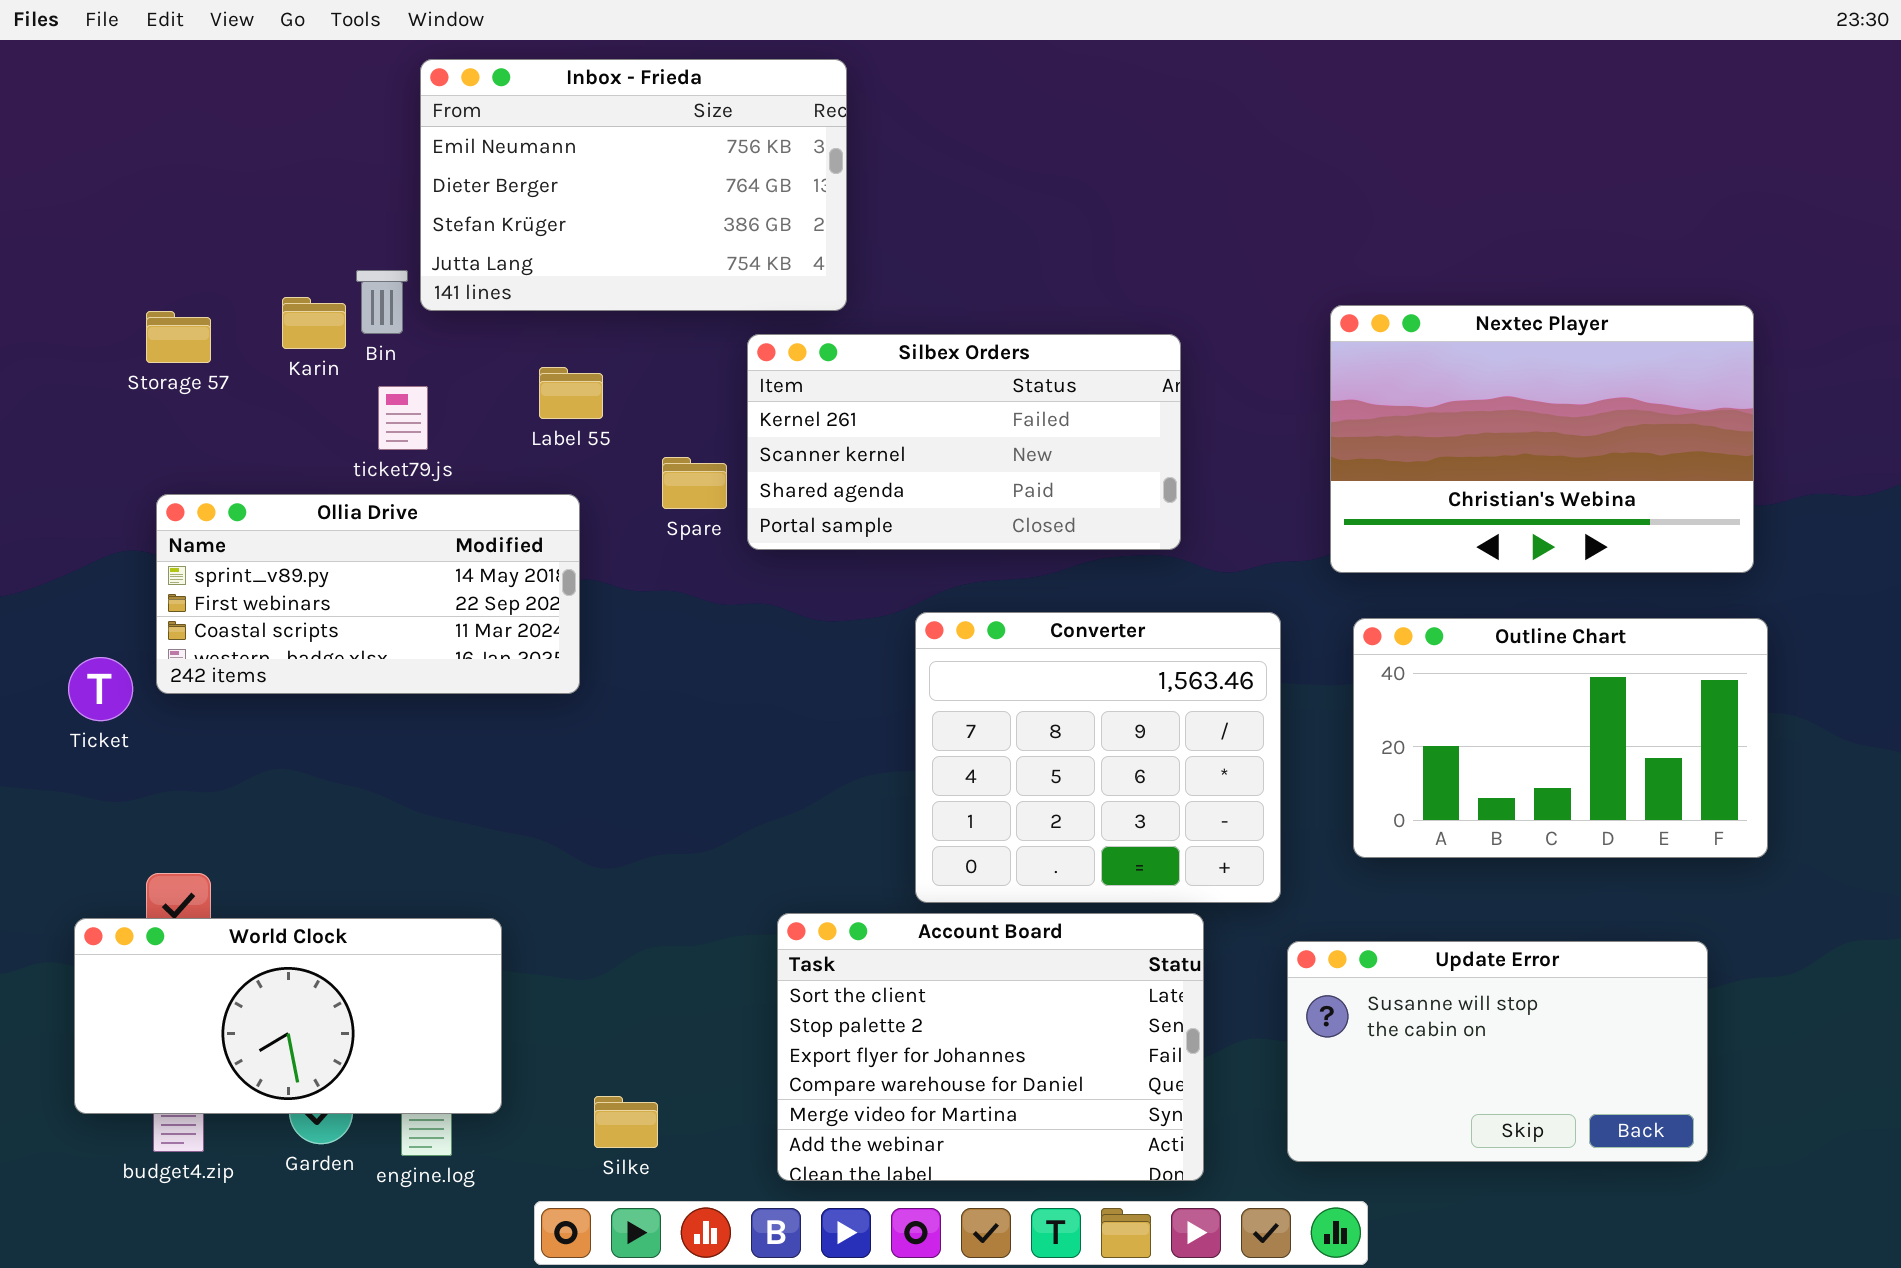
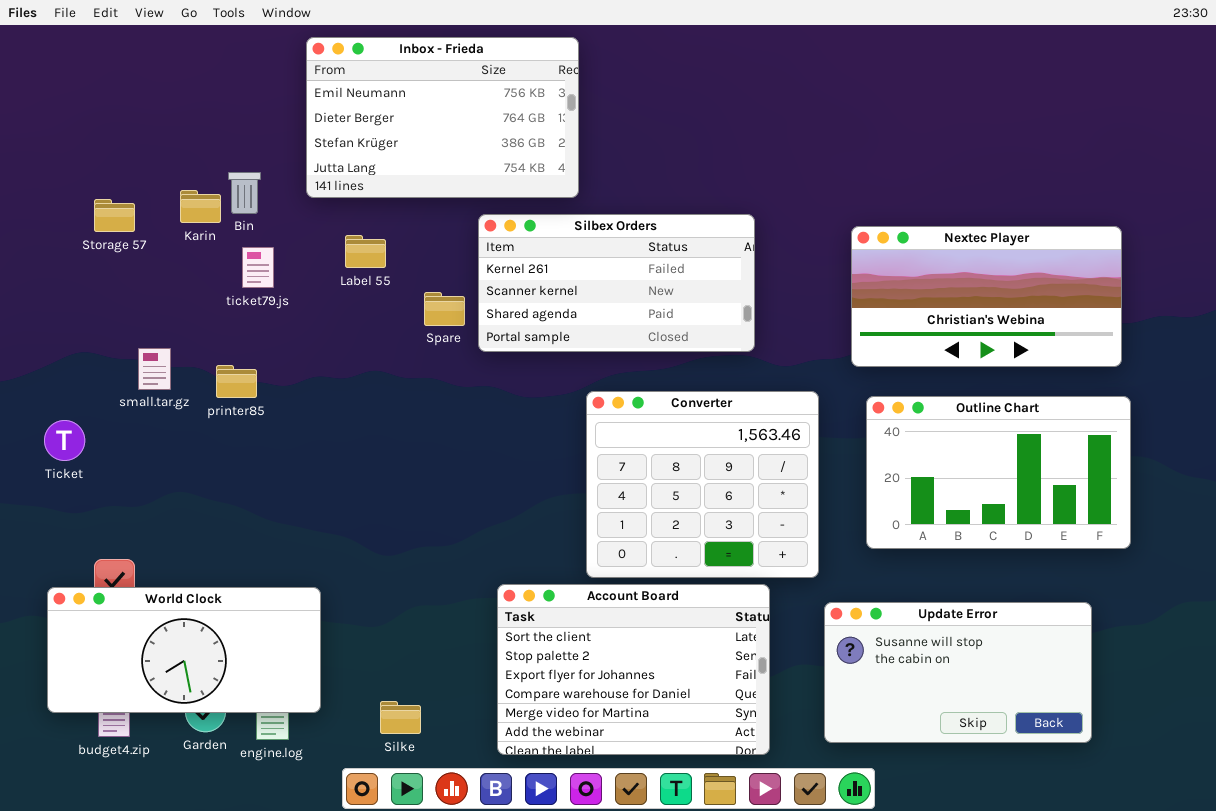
Inbox - Frieda: [420,59,847,311] -> [306,37,579,198], moved
Nextec Player: [1330,305,1754,573] -> [851,226,1122,367], resized
Ollia Drive: [156,494,580,694] -> none, closed

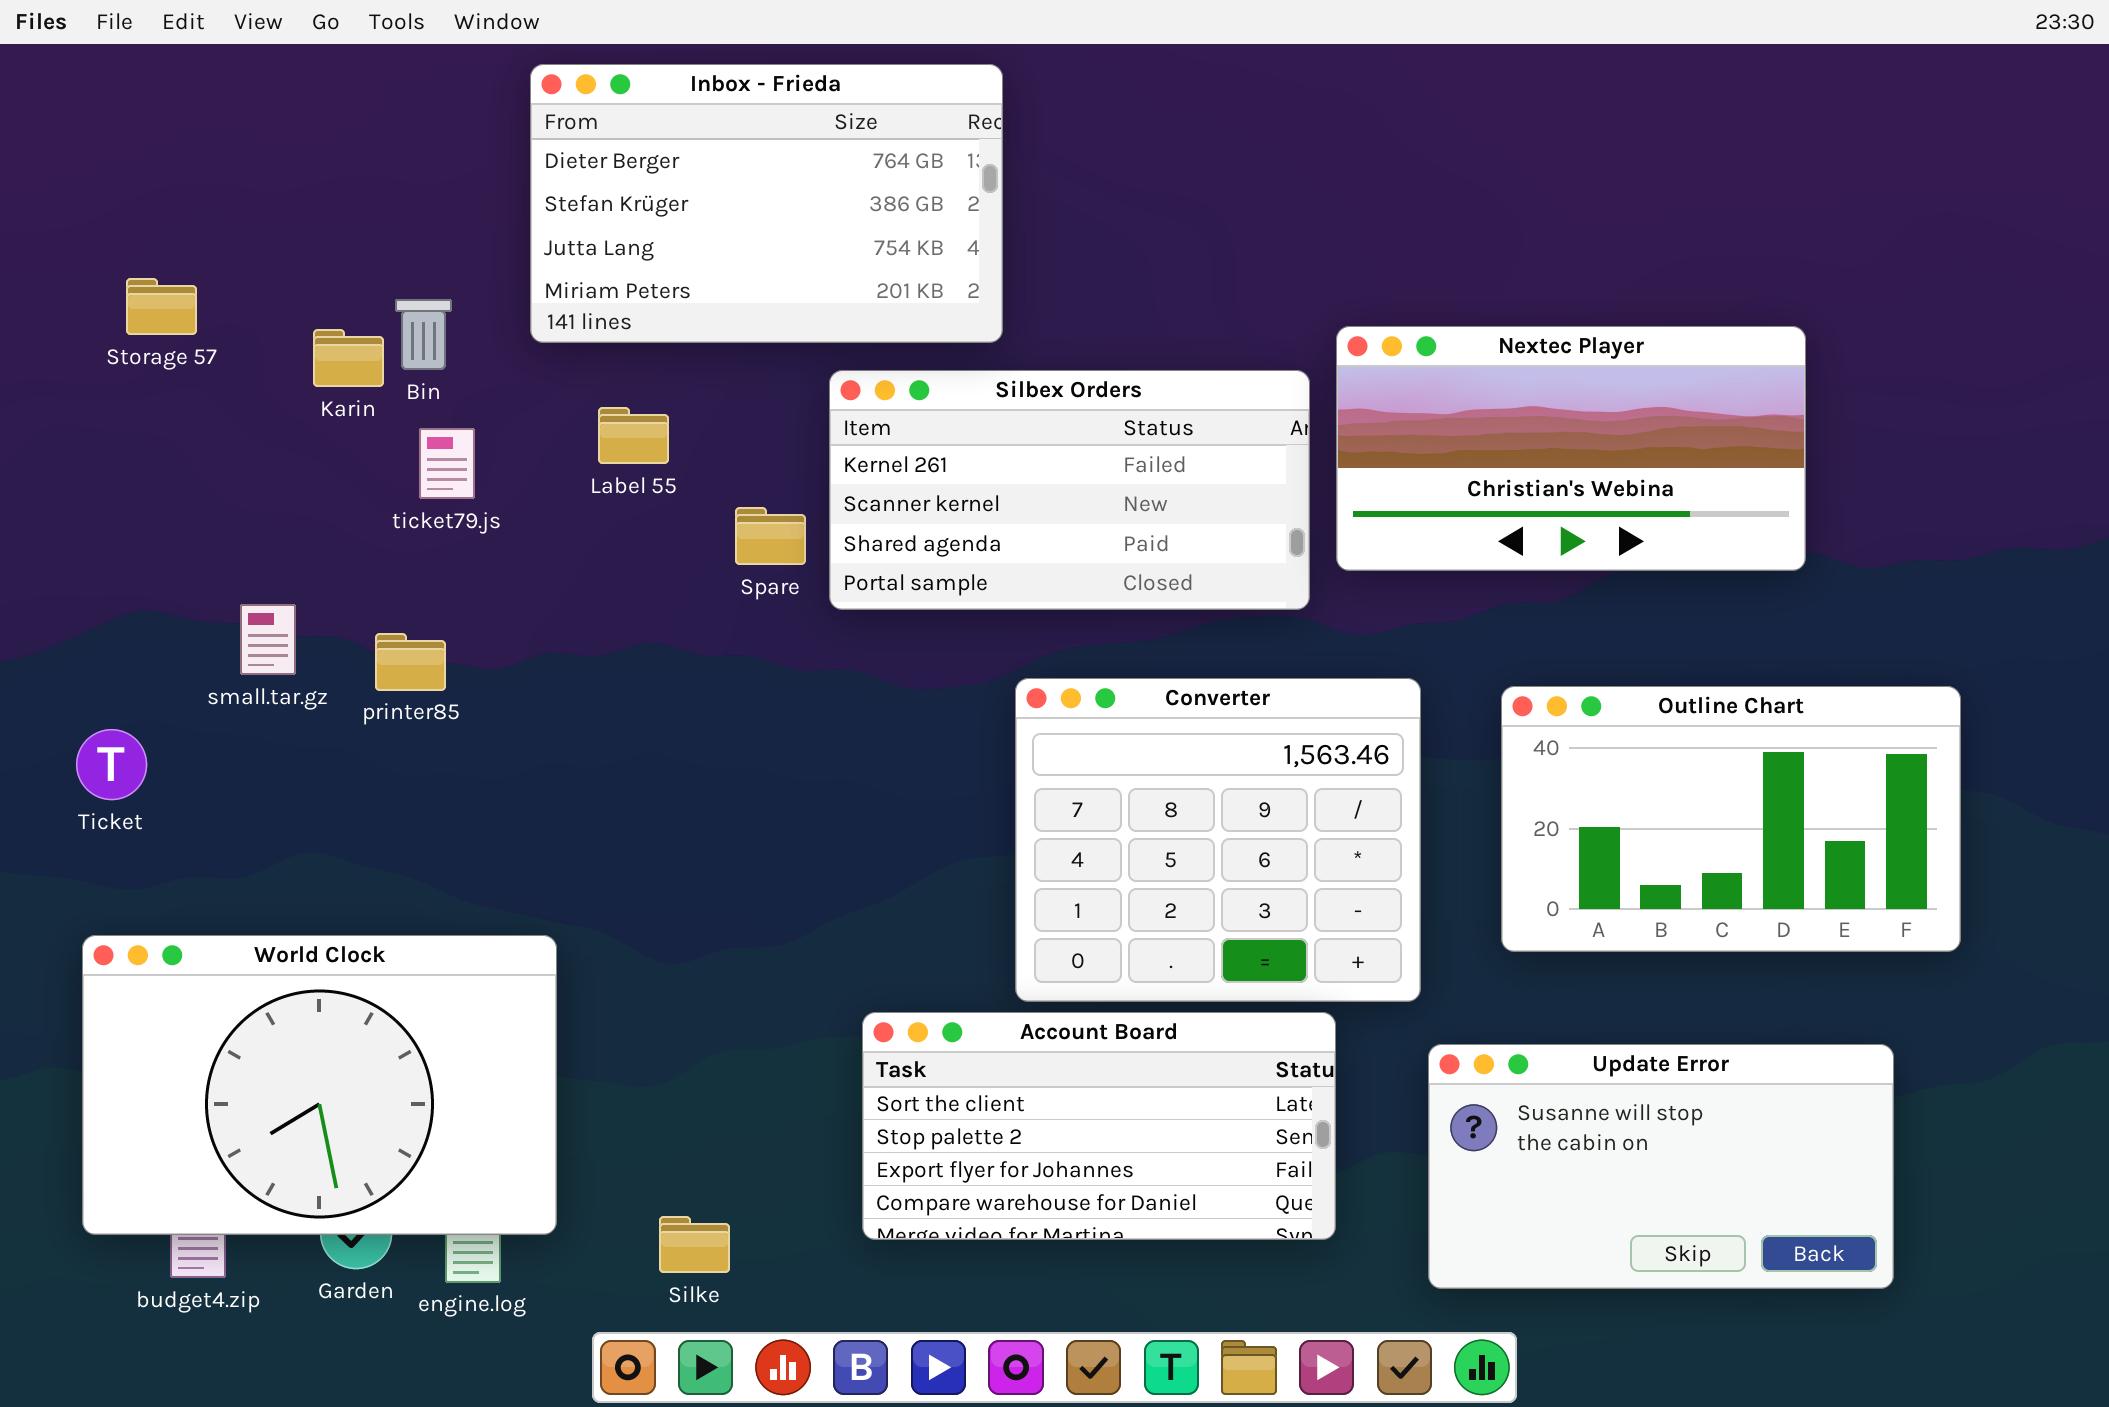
Inbox - Frieda: [306,37,579,198] -> [530,64,1003,343], scrolled down 1 row
Storage 57: [94,199,135,232] -> [126,278,197,335], moved
Nextec Player: [851,226,1122,367] -> [1336,326,1806,571], moved
Account Board: [497,584,770,755] -> [862,1012,1336,1240], resized
World Clock: [47,587,321,713] -> [82,935,557,1235], resized

